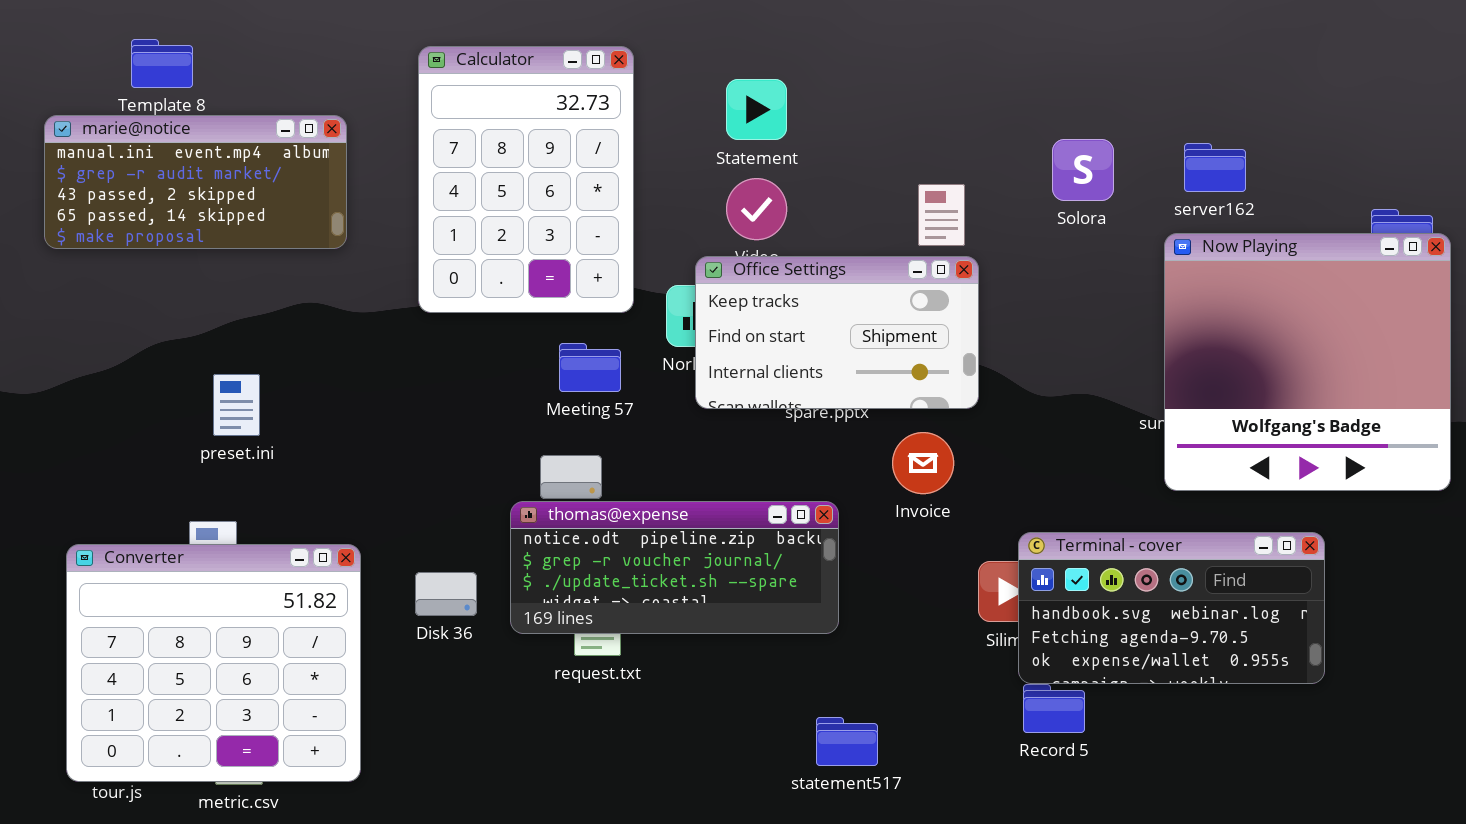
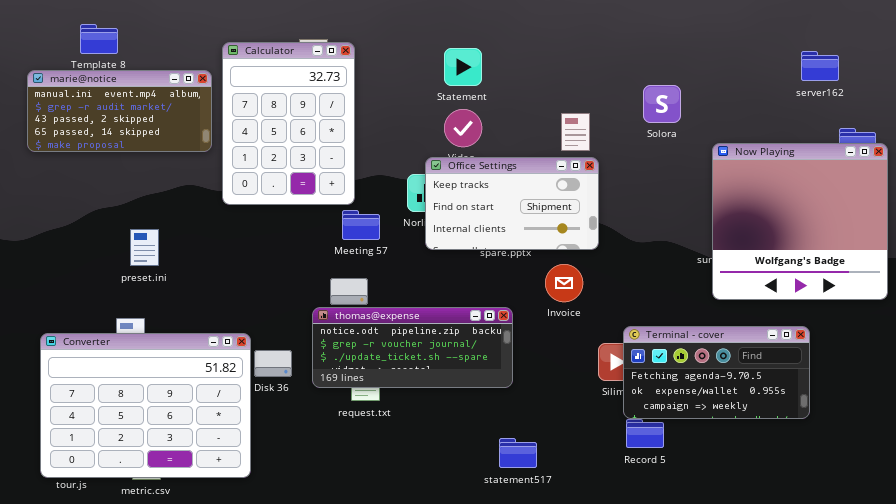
Calculator: [418,46,634,313] -> [222,42,355,205], moved
server162: [1184,143,1246,192] -> [801,51,839,81], moved
Terminal - cover: [1018,532,1325,684] -> [623,326,810,419], scrolled down 1 row
Converter: [66,544,361,782] -> [40,333,251,478], resized

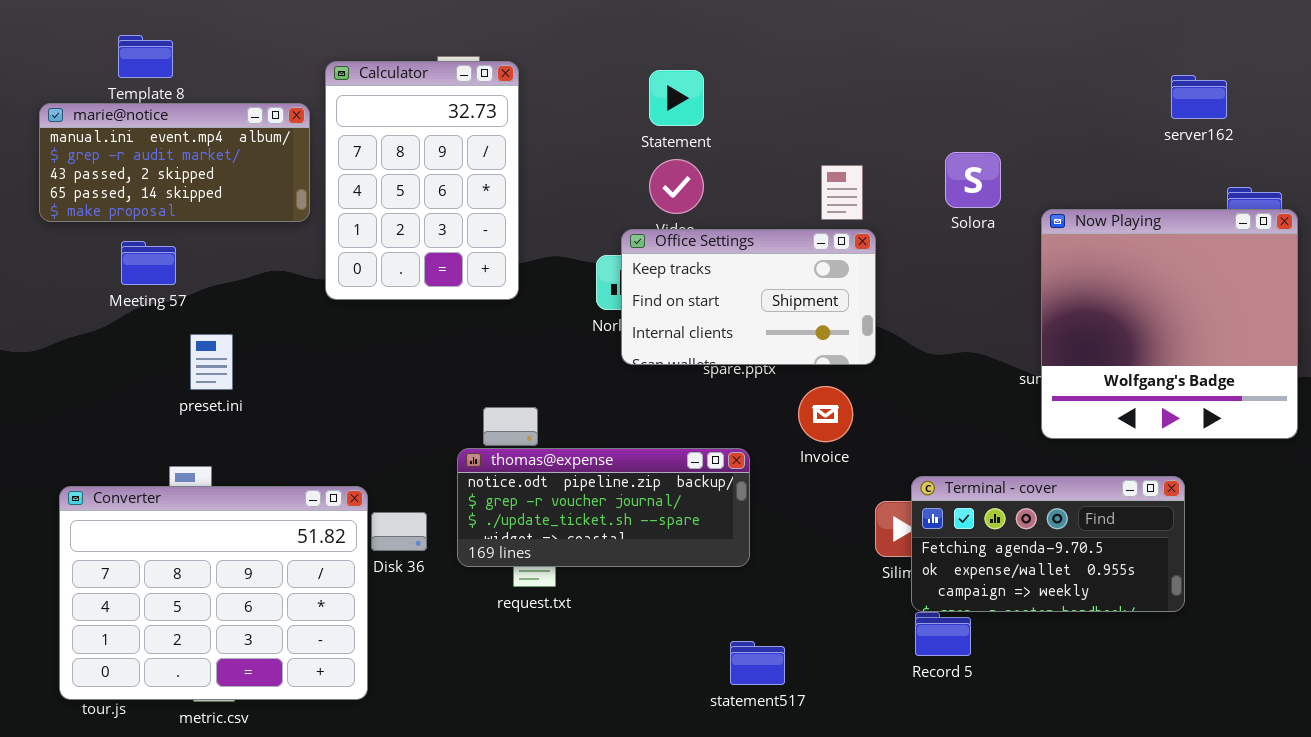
Solora: [643,85,681,123] -> [945,152,1001,208], moved
Meeting 57: [342,210,380,240] -> [121,241,176,285], moved

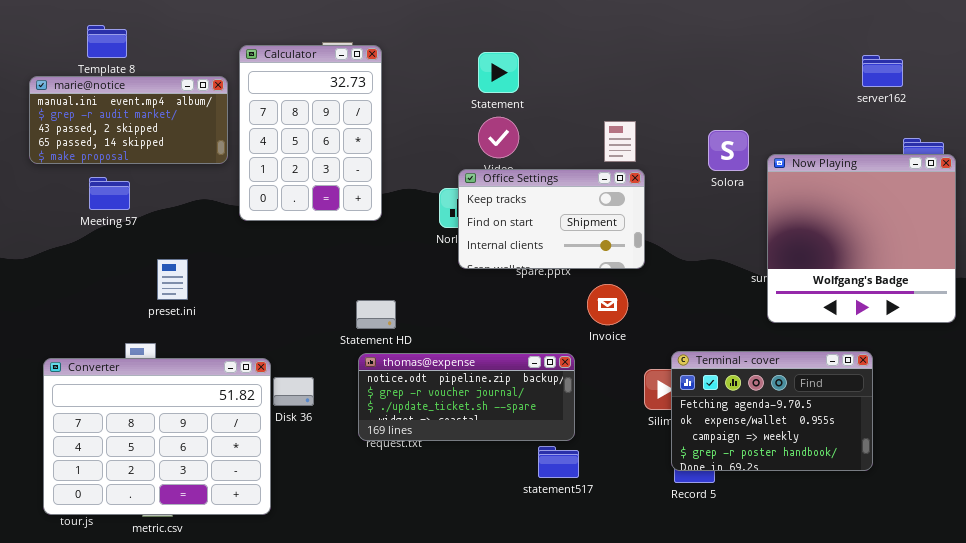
Solora: [945,152,1001,208] -> [708,130,749,171], moved
preset.ini: [190,334,233,390] -> [157,259,188,300], moved
thomas@expense: [457,448,750,567] -> [358,353,575,441], moved
Terminal - cover: [911,476,1185,612] -> [671,351,873,471], resized
statement517: [730,641,785,685] -> [538,446,579,478], moved

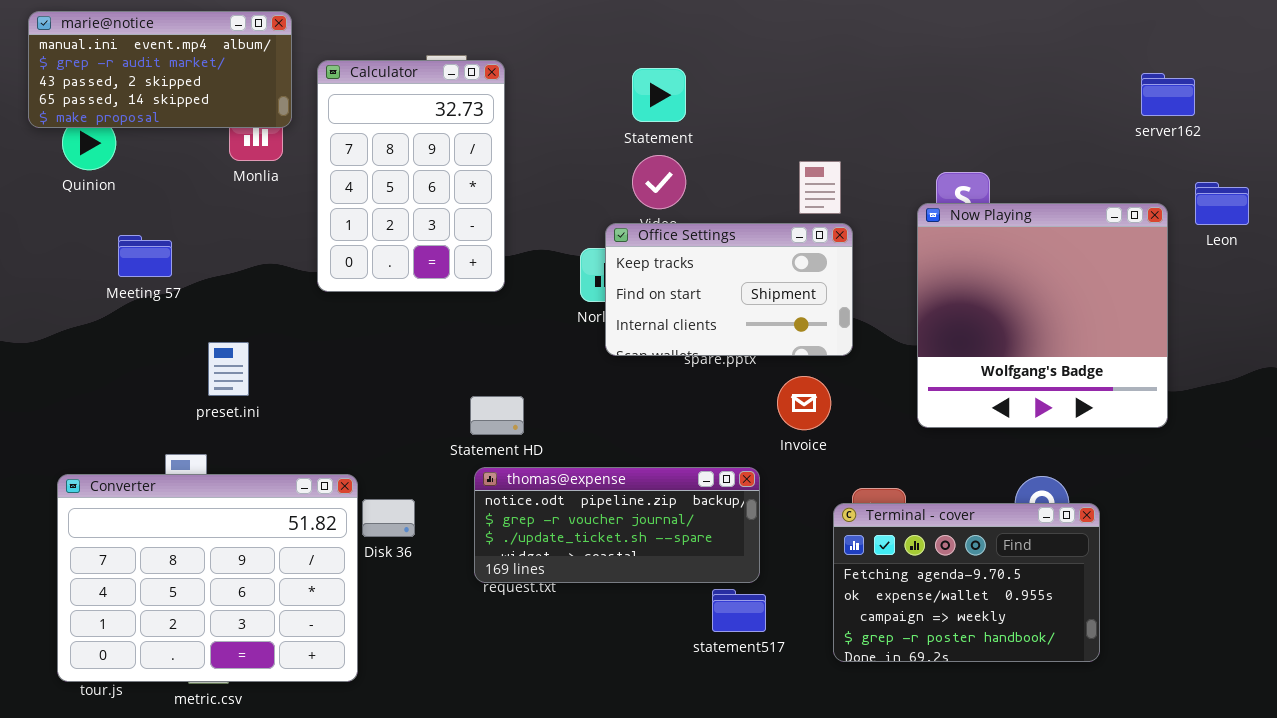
marie@notice: [29,76,228,164] -> [28,11,292,128], moved
Now Playing: [767,154,956,323] -> [917,203,1168,428], moved
Terminal - cover: [671,351,873,471] -> [833,503,1100,662], moved

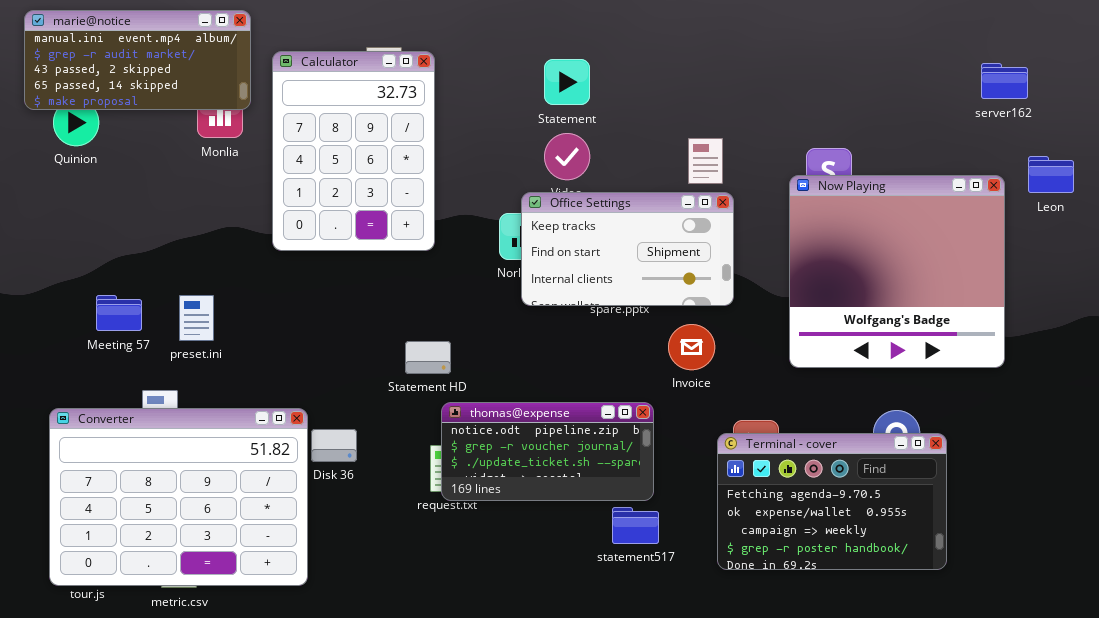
Meeting 57: [118,235,172,277] -> [96,295,142,331], moved
thomas@expense: [474,467,760,583] -> [441,402,654,501], resized

